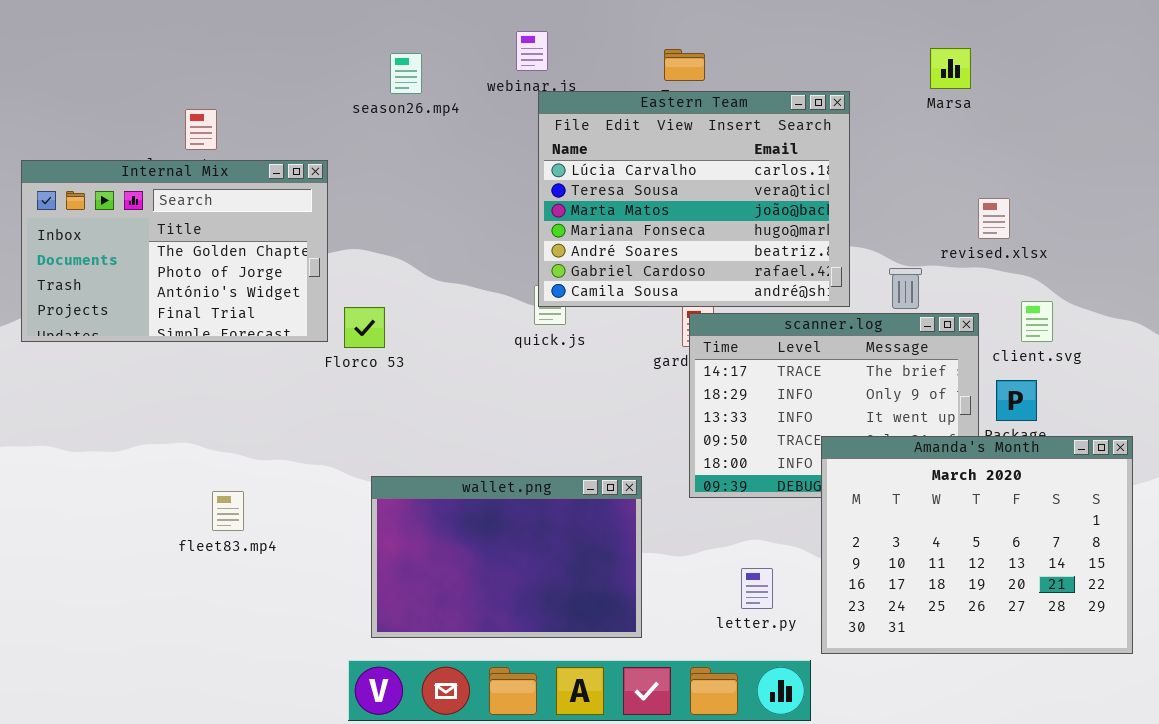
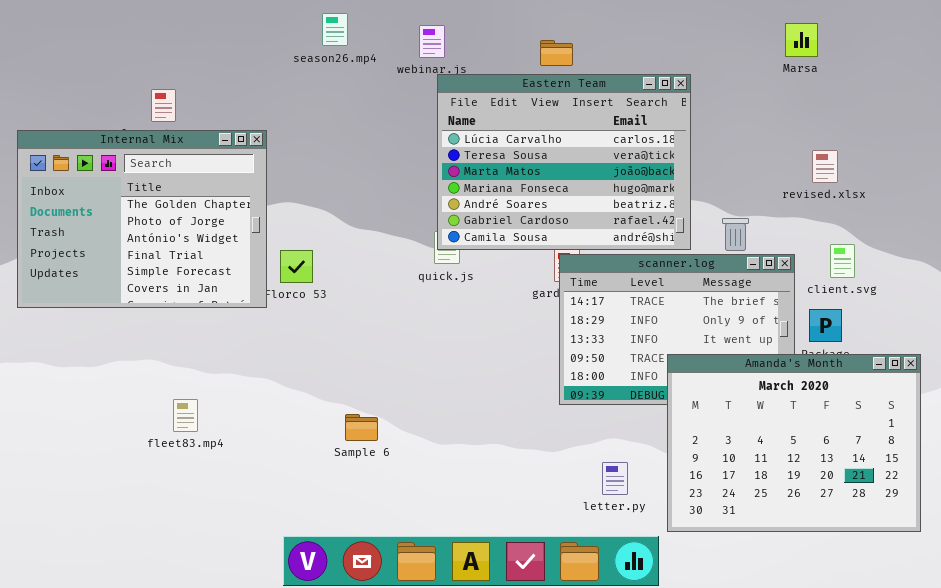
Marsa: [930,48,971,89] -> [785,23,818,57], moved
season26.mp4: [390,53,422,94] -> [322,13,348,46], moved
Internal Mix: [21,160,328,342] -> [17,130,267,308], resized
revised.xlsx: [978,198,1010,239] -> [812,150,838,183], moved
wallet.png: [371,476,642,638] -> none, closed

